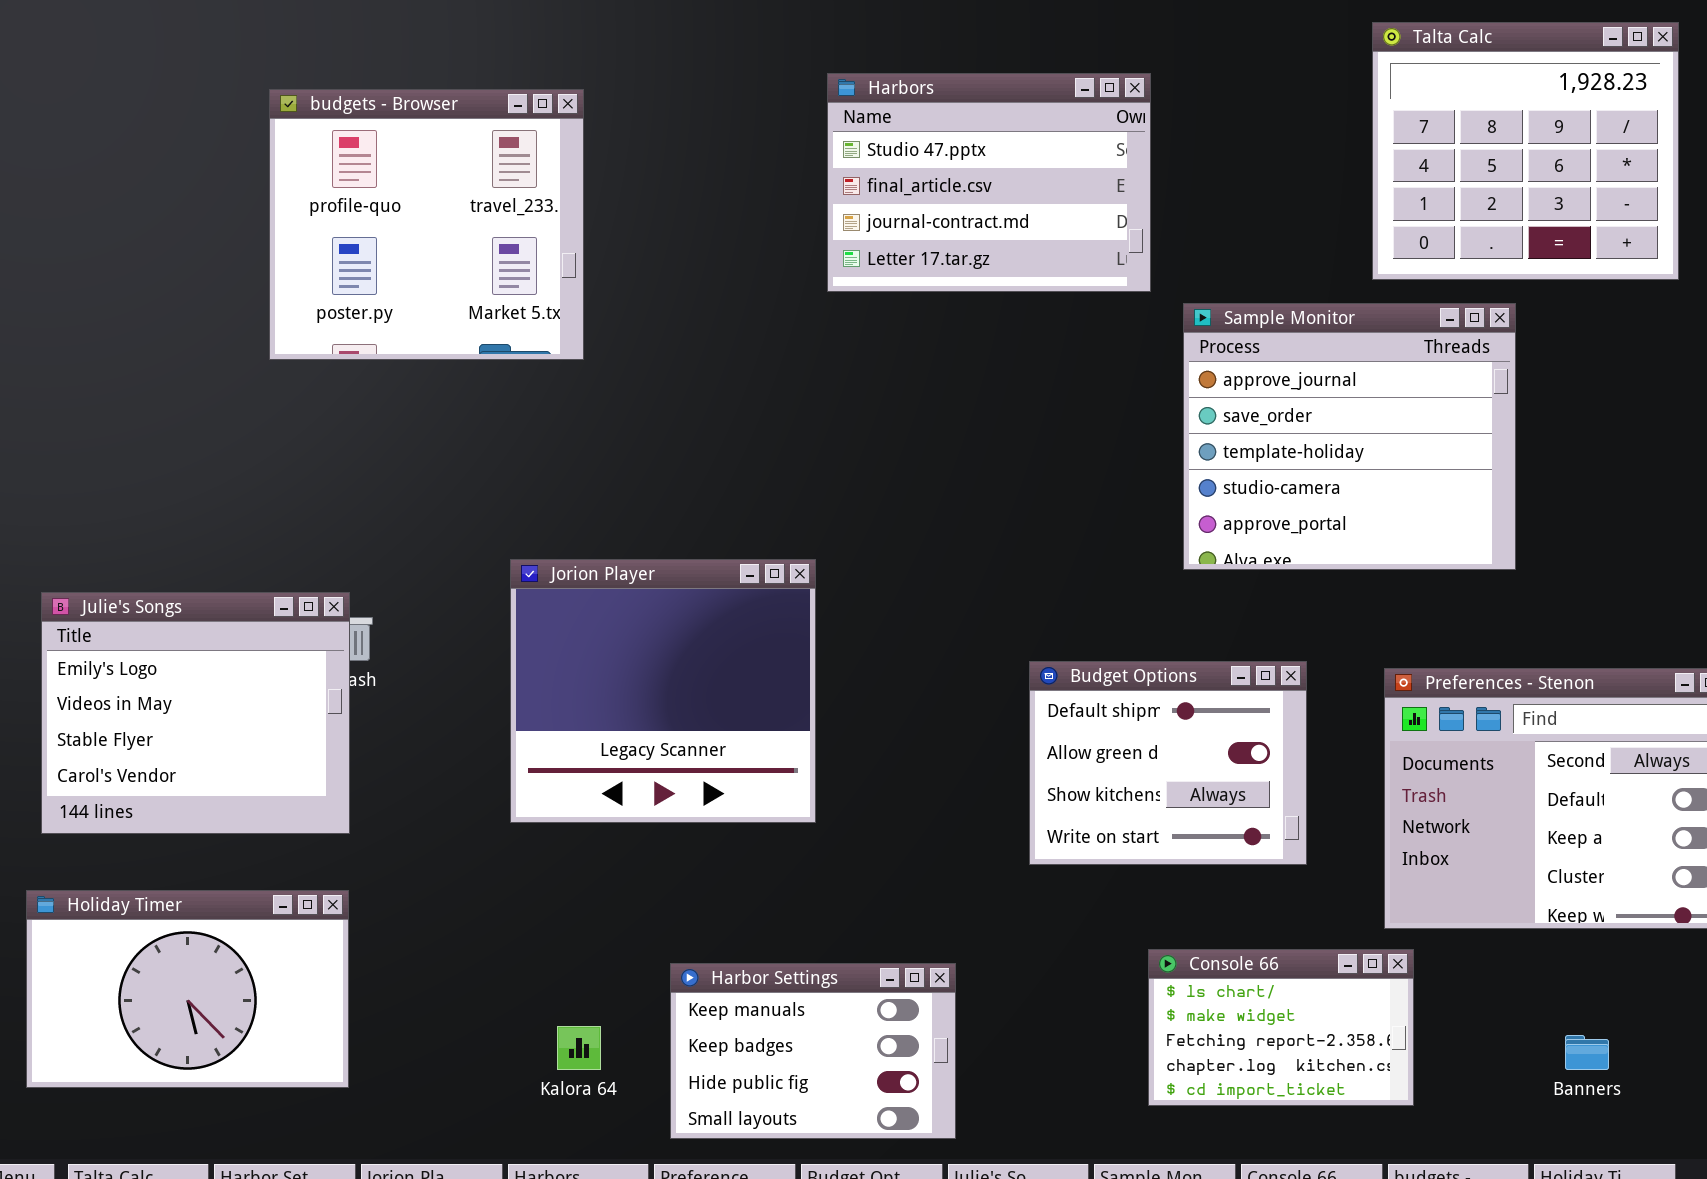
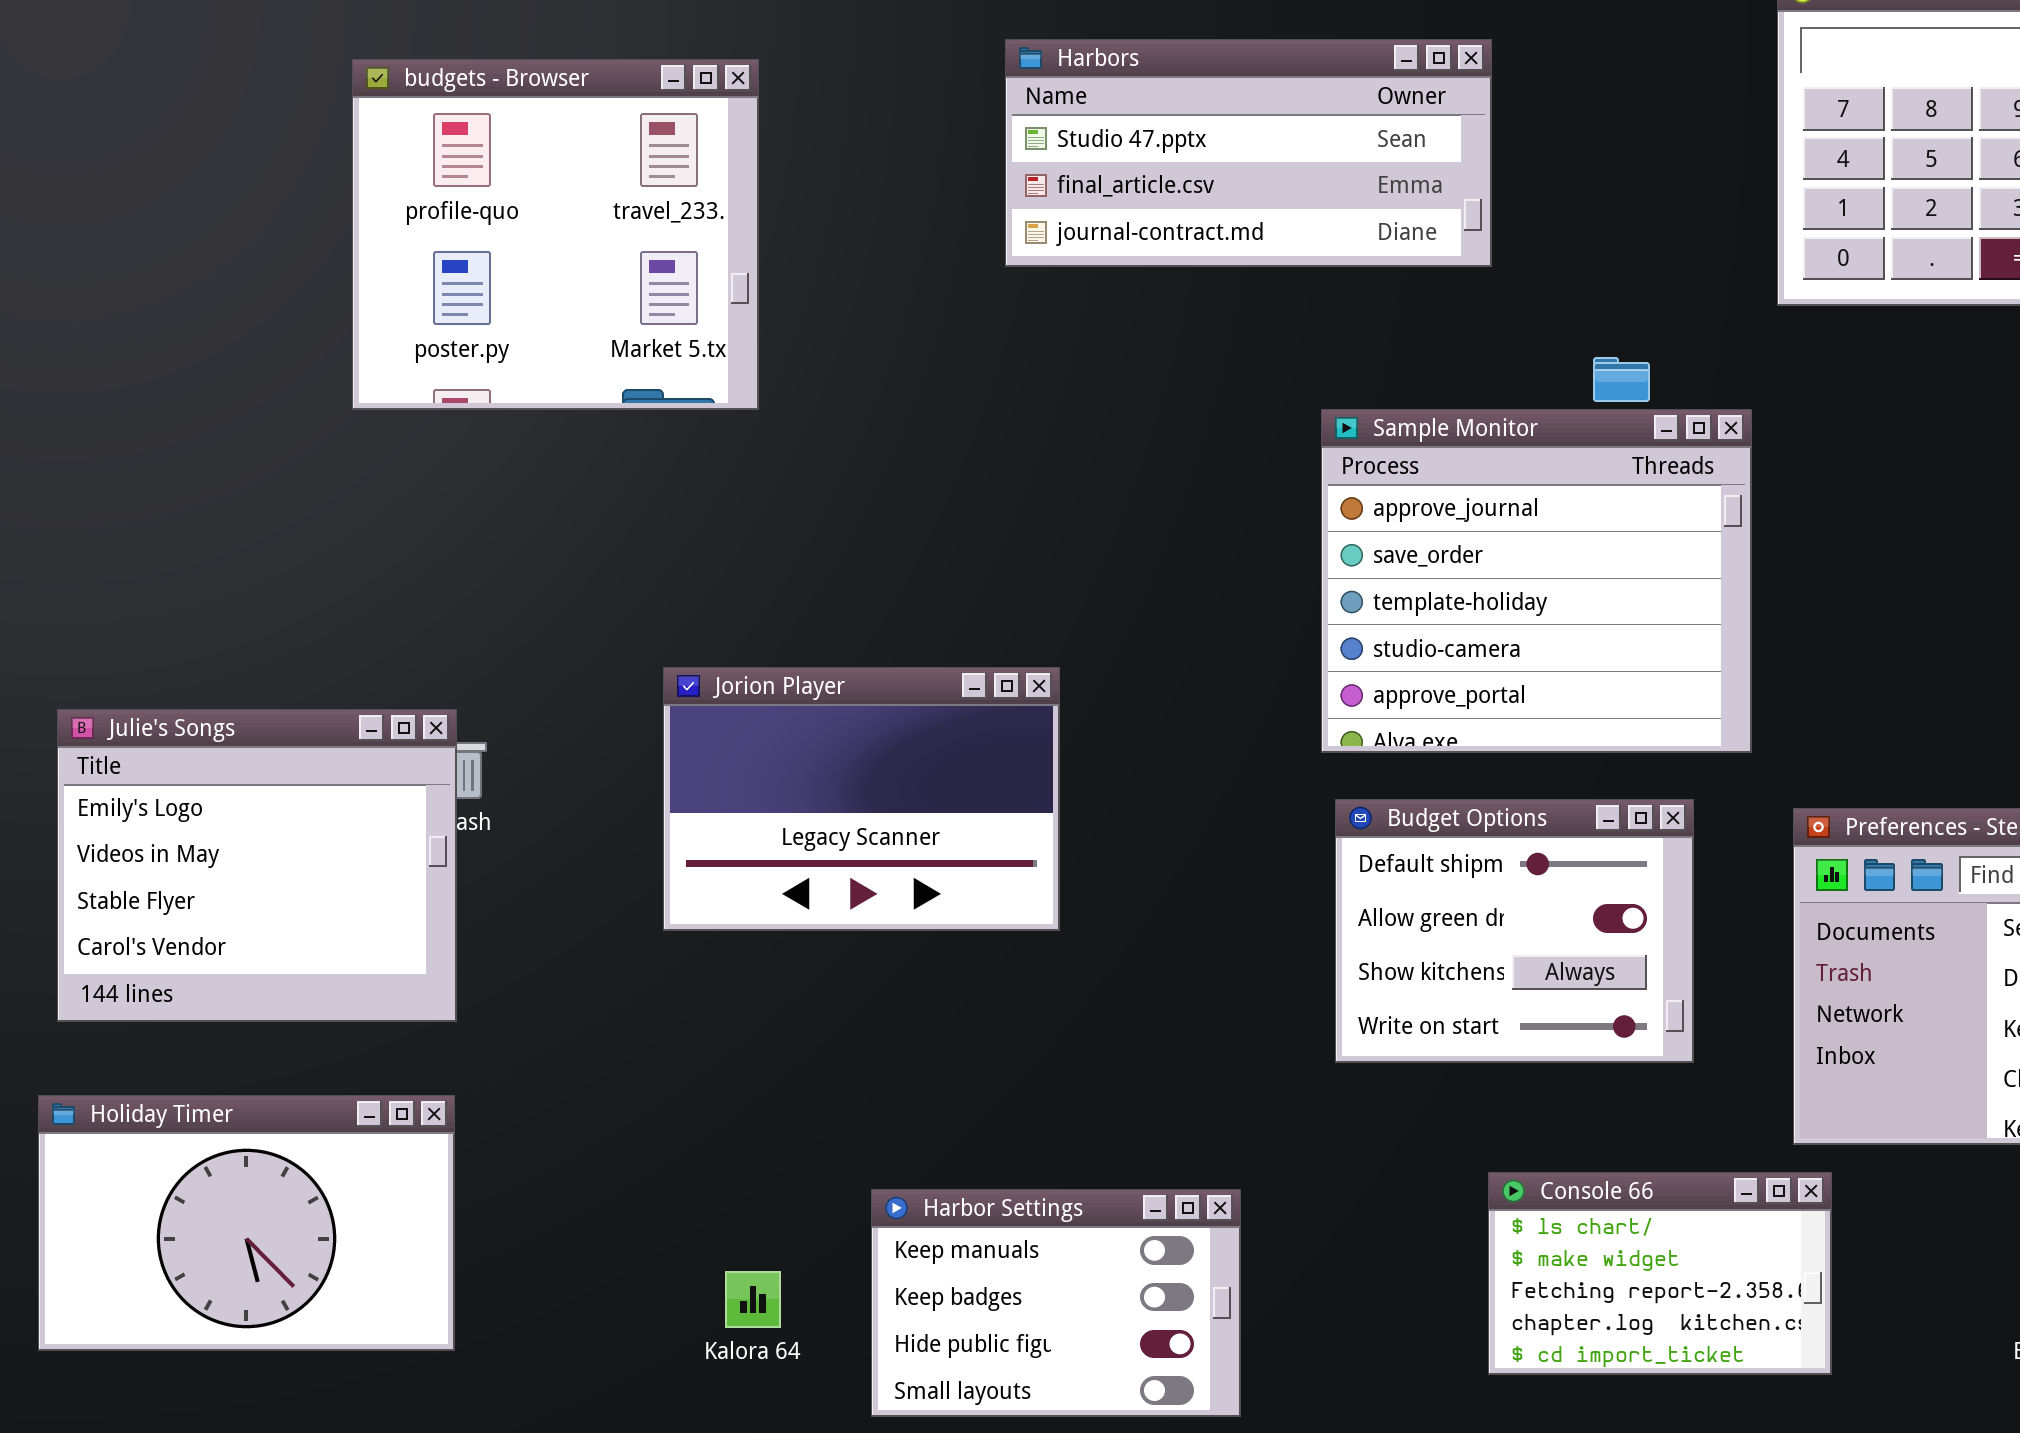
Harbors: [827,73,1151,292] -> [1005,39,1492,267], resized
Sample Monitor: [1183,303,1516,570] -> [1321,409,1752,753], moved
Jorion Player: [510,559,816,823] -> [663,667,1060,931], resized

